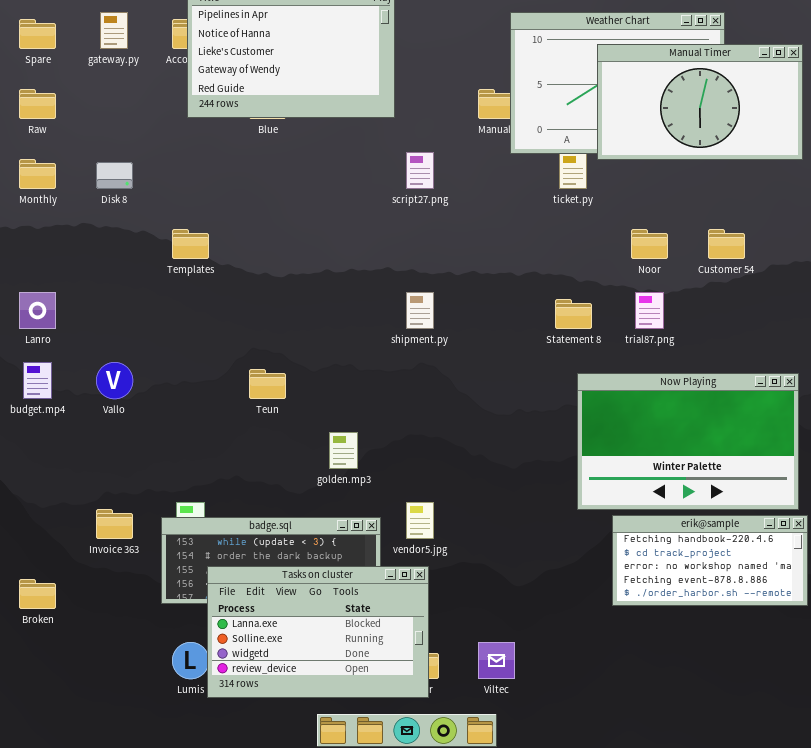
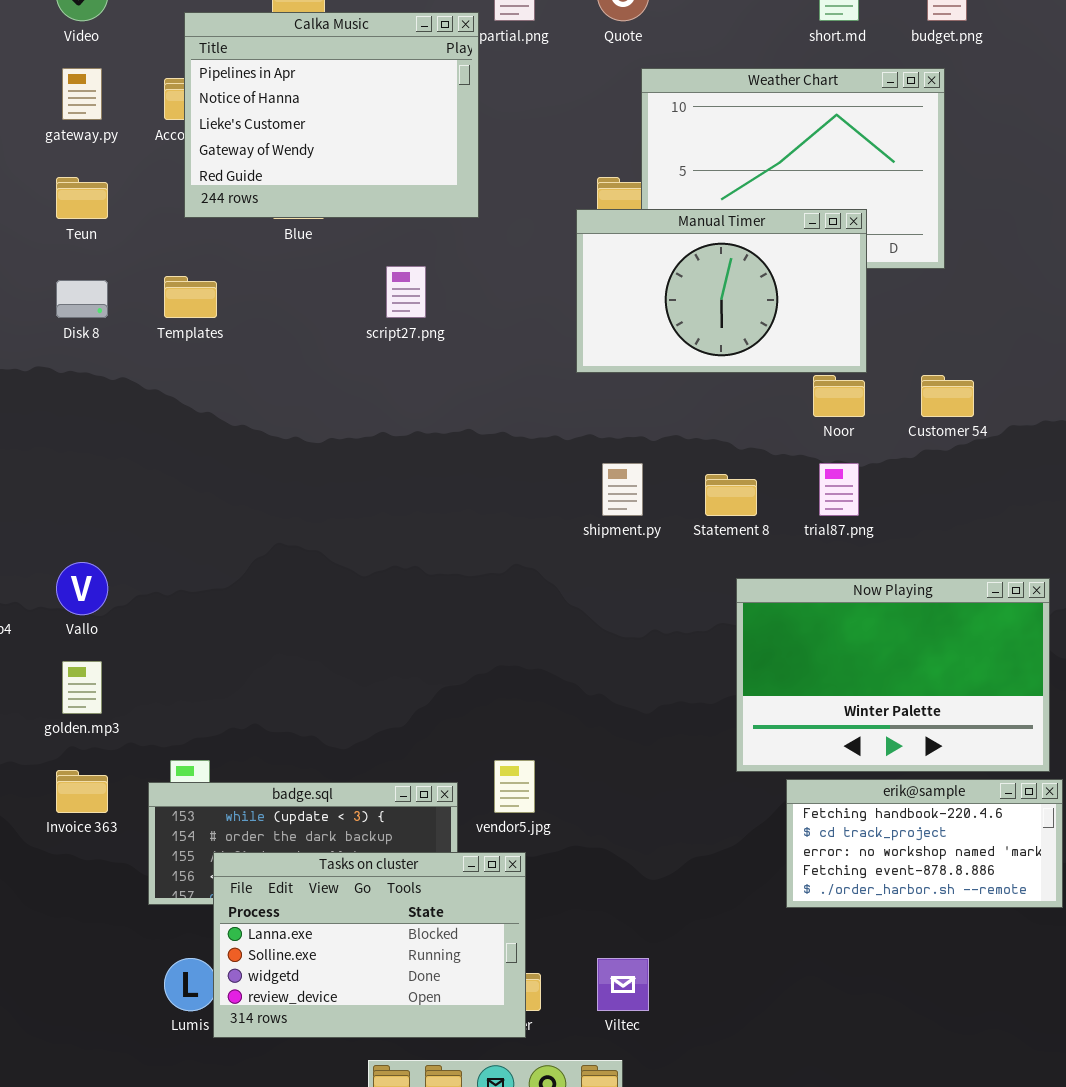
Manual Timer: [597,44,803,160] -> [576,209,867,373], moved
script27.png: [406,152,434,189] -> [386,266,426,318], moved
Templates: [172,229,209,259] -> [164,276,217,318], moved
shipment.py: [406,292,434,329] -> [602,463,643,516], moved
Teun: [249,369,286,399] -> [56,177,108,219], moved
golden.mp3: [329,432,358,469] -> [62,661,102,714], moved

